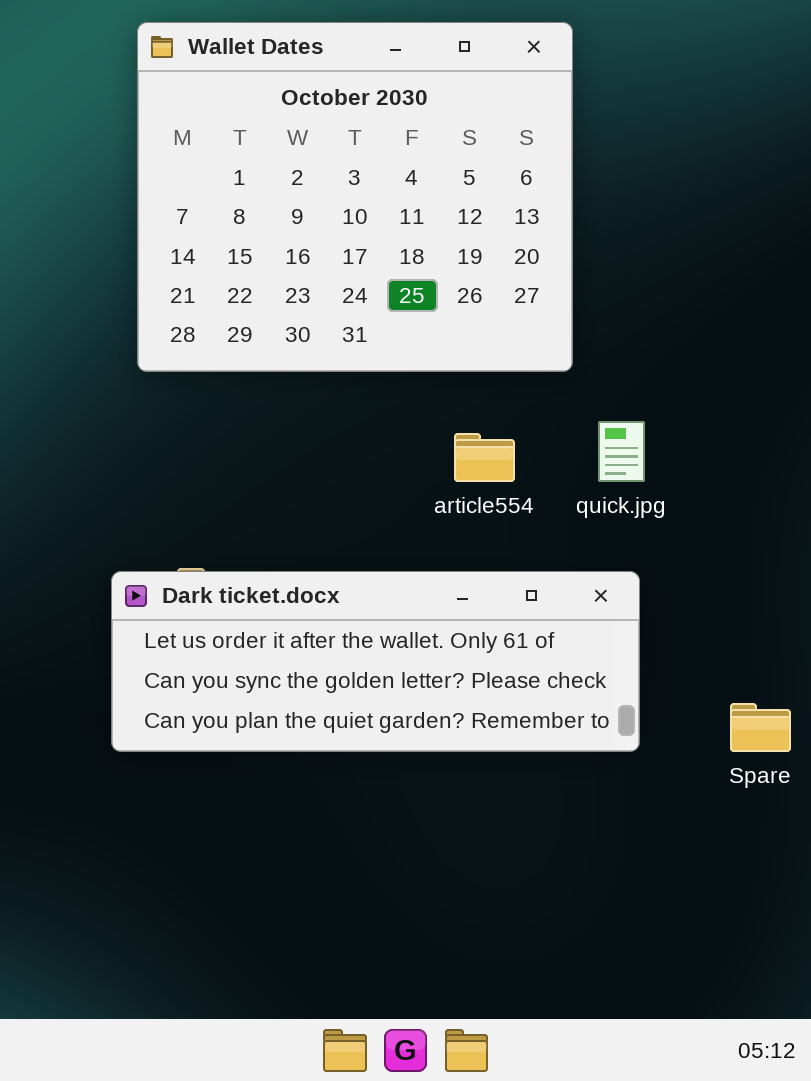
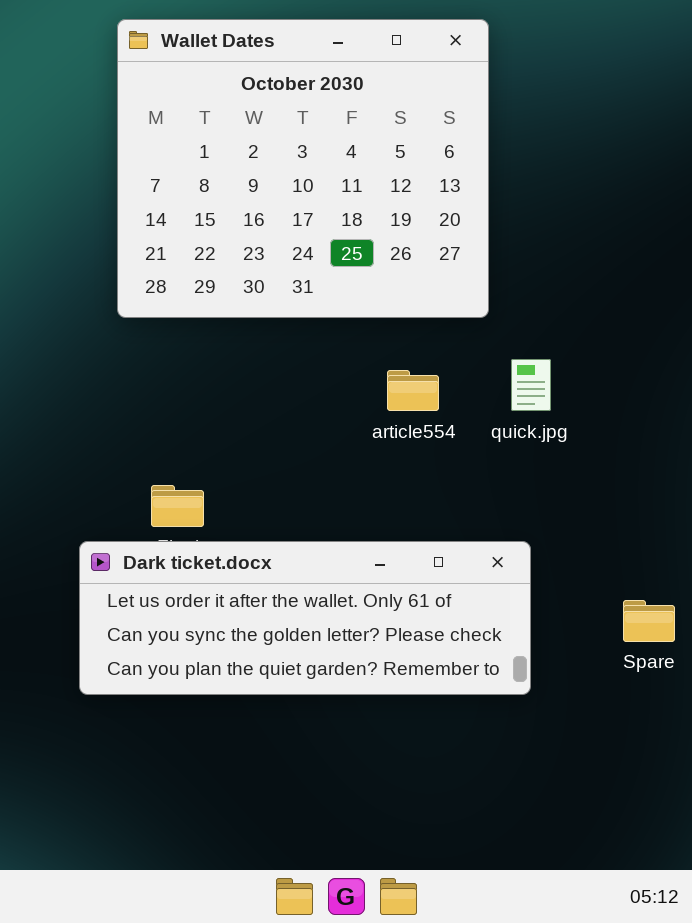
Dark ticket.docx: [111,571,640,752] -> [79,541,531,695], moved

